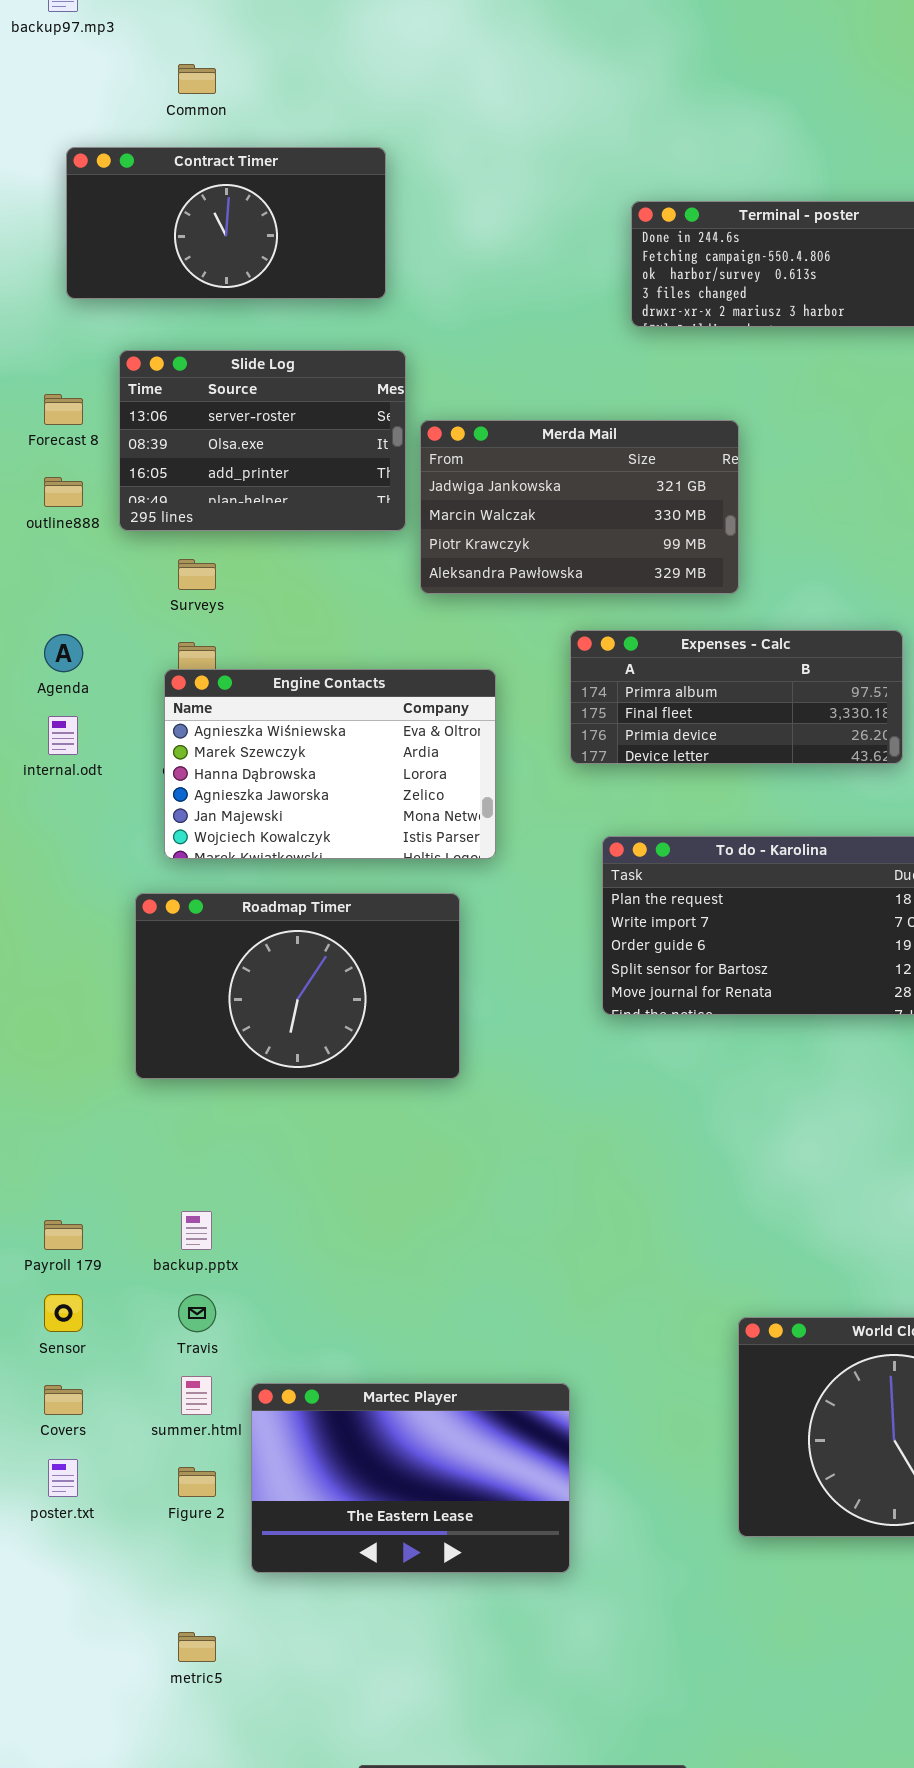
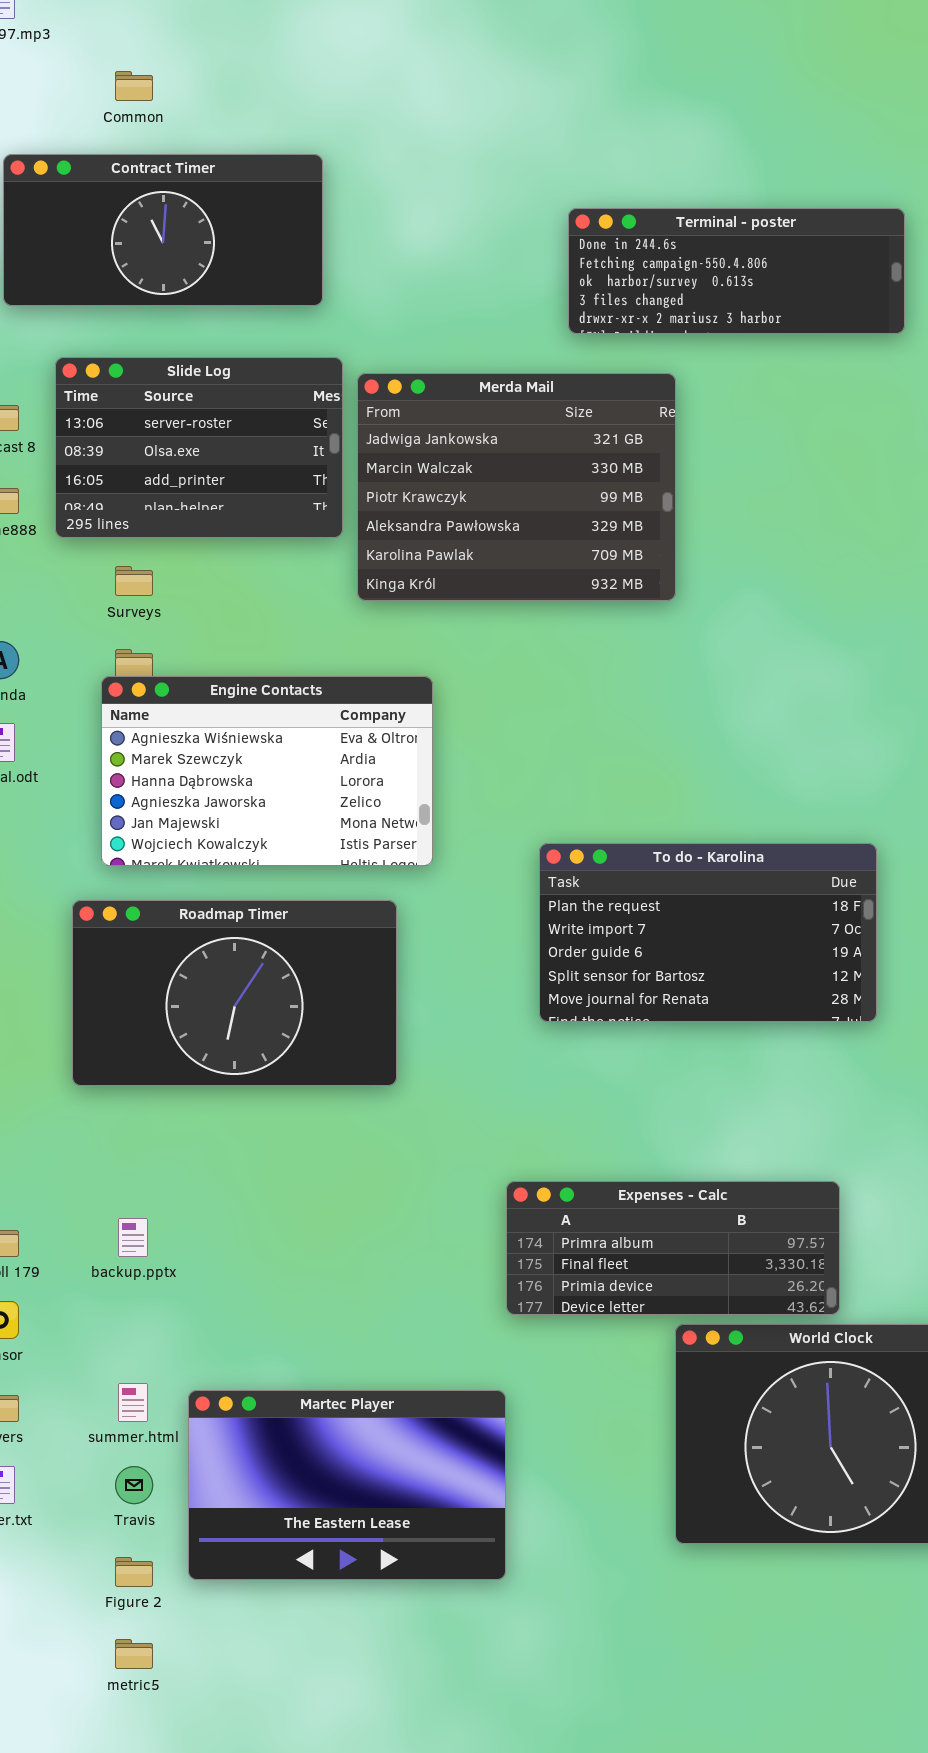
Merda Mail: [420,420,739,594] -> [357,373,676,601], resized
Expenses - Calc: [570,630,903,764] -> [506,1181,840,1315], moved
Travis: [178,1294,216,1332] -> [115,1466,153,1504], moved
Figure 2: [178,1467,216,1497] -> [115,1557,153,1587], moved

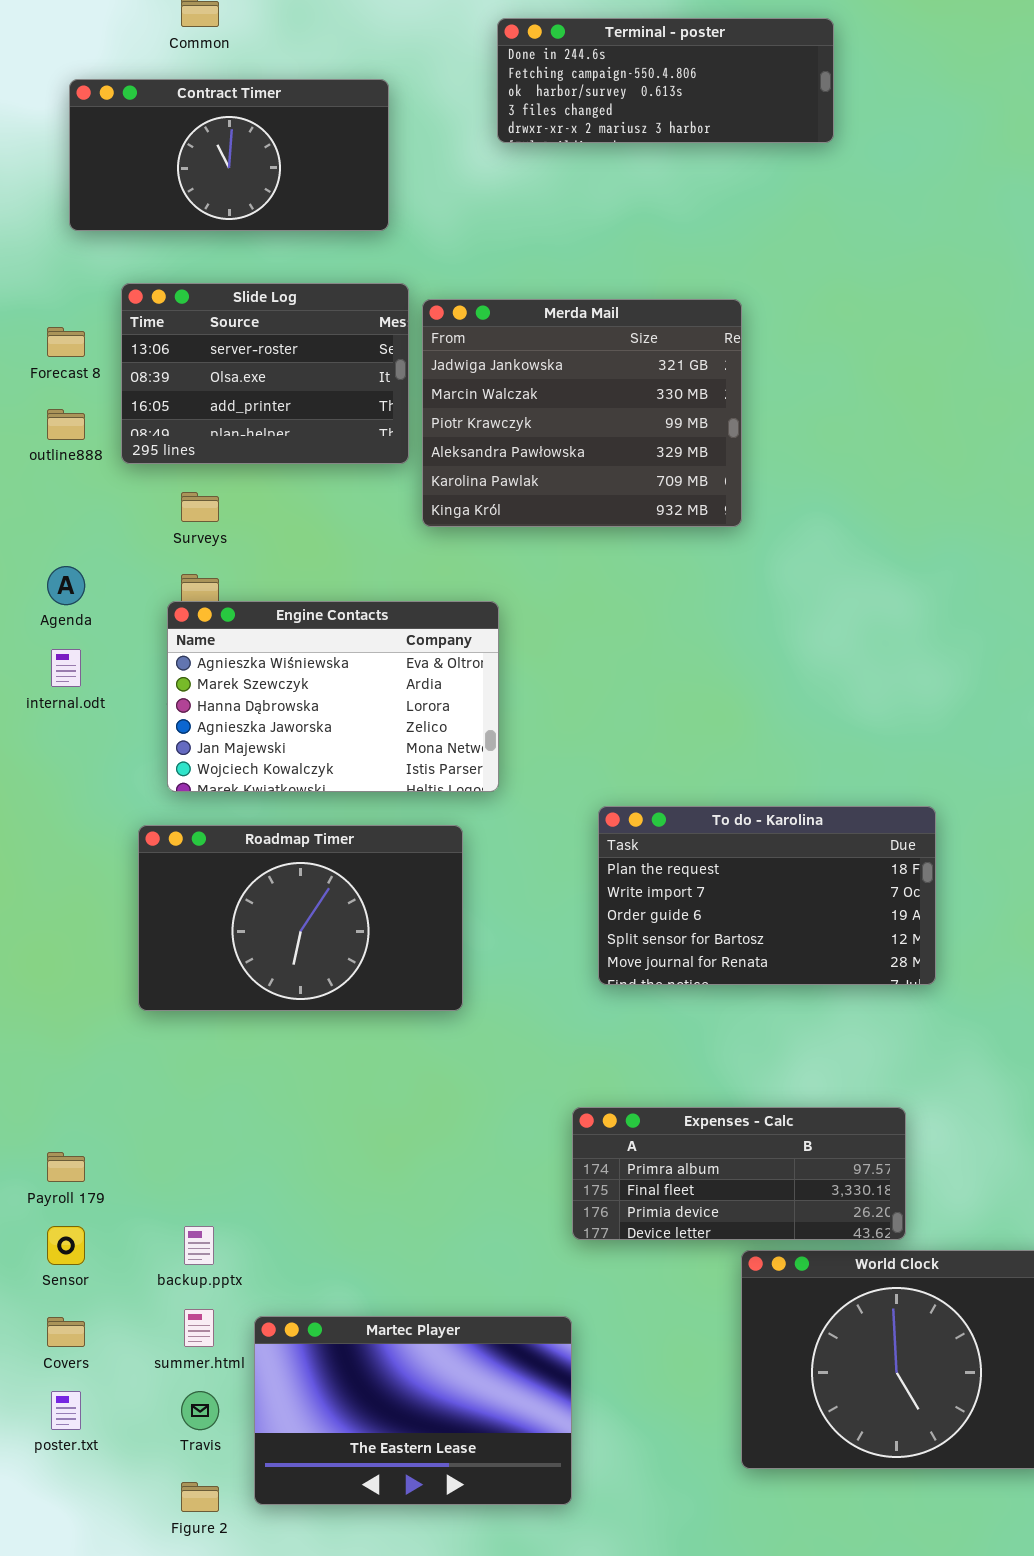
Terminal - poster: [568,208,905,334] -> [497,18,834,143], moved
To do - Karolina: [539,843,877,1022] -> [598,806,936,985], moved
backup.pptx: [118,1218,148,1257] -> [184,1226,214,1265], moved

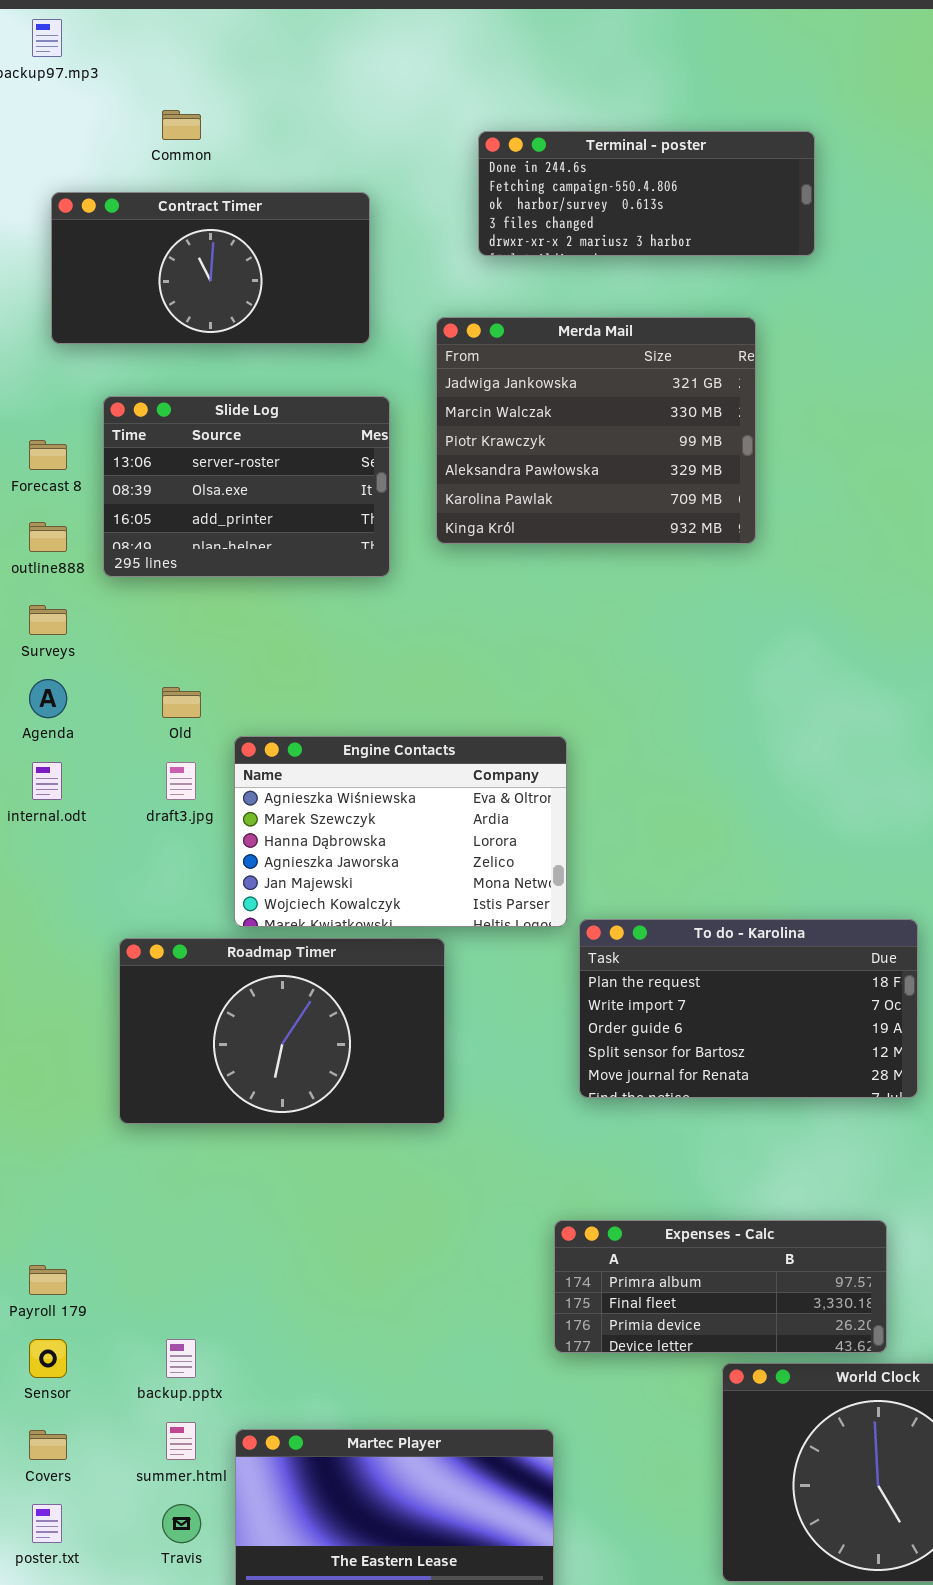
Merda Mail: [422,299,742,527] -> [436,317,756,544], moved
Surveys: [181,492,219,522] -> [29,605,67,635], moved
Engine Contacts: [167,601,499,792] -> [234,736,567,927], moved

